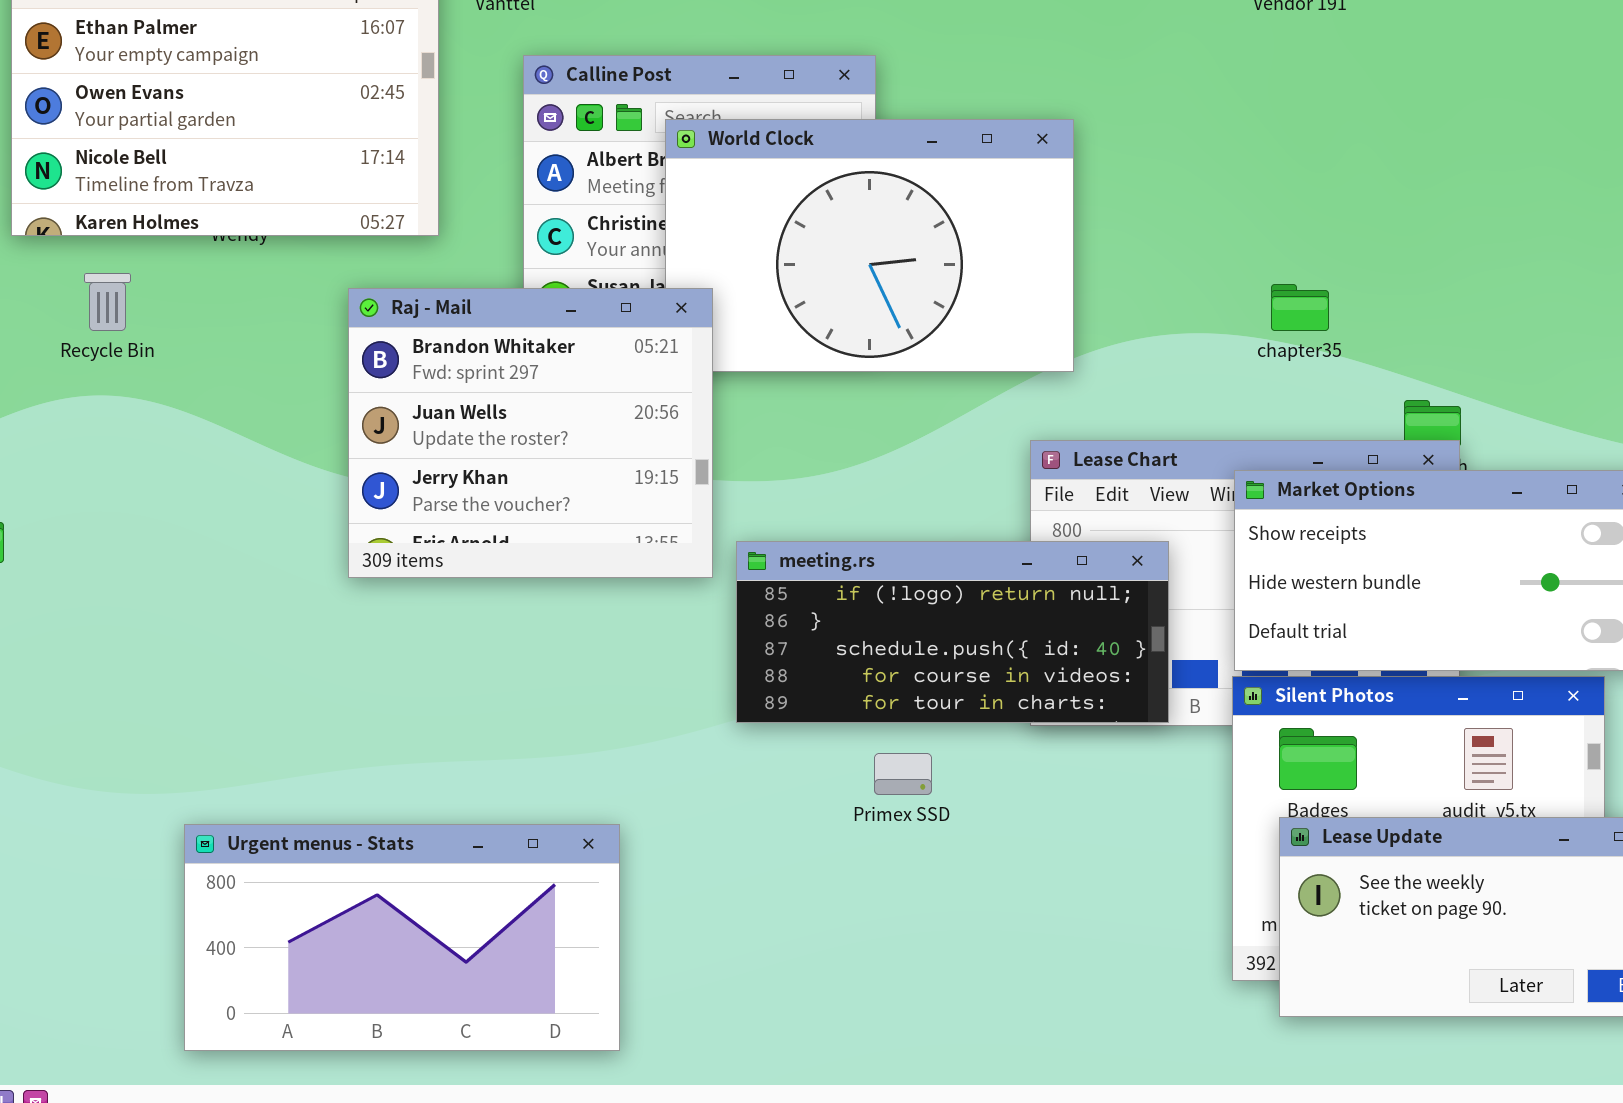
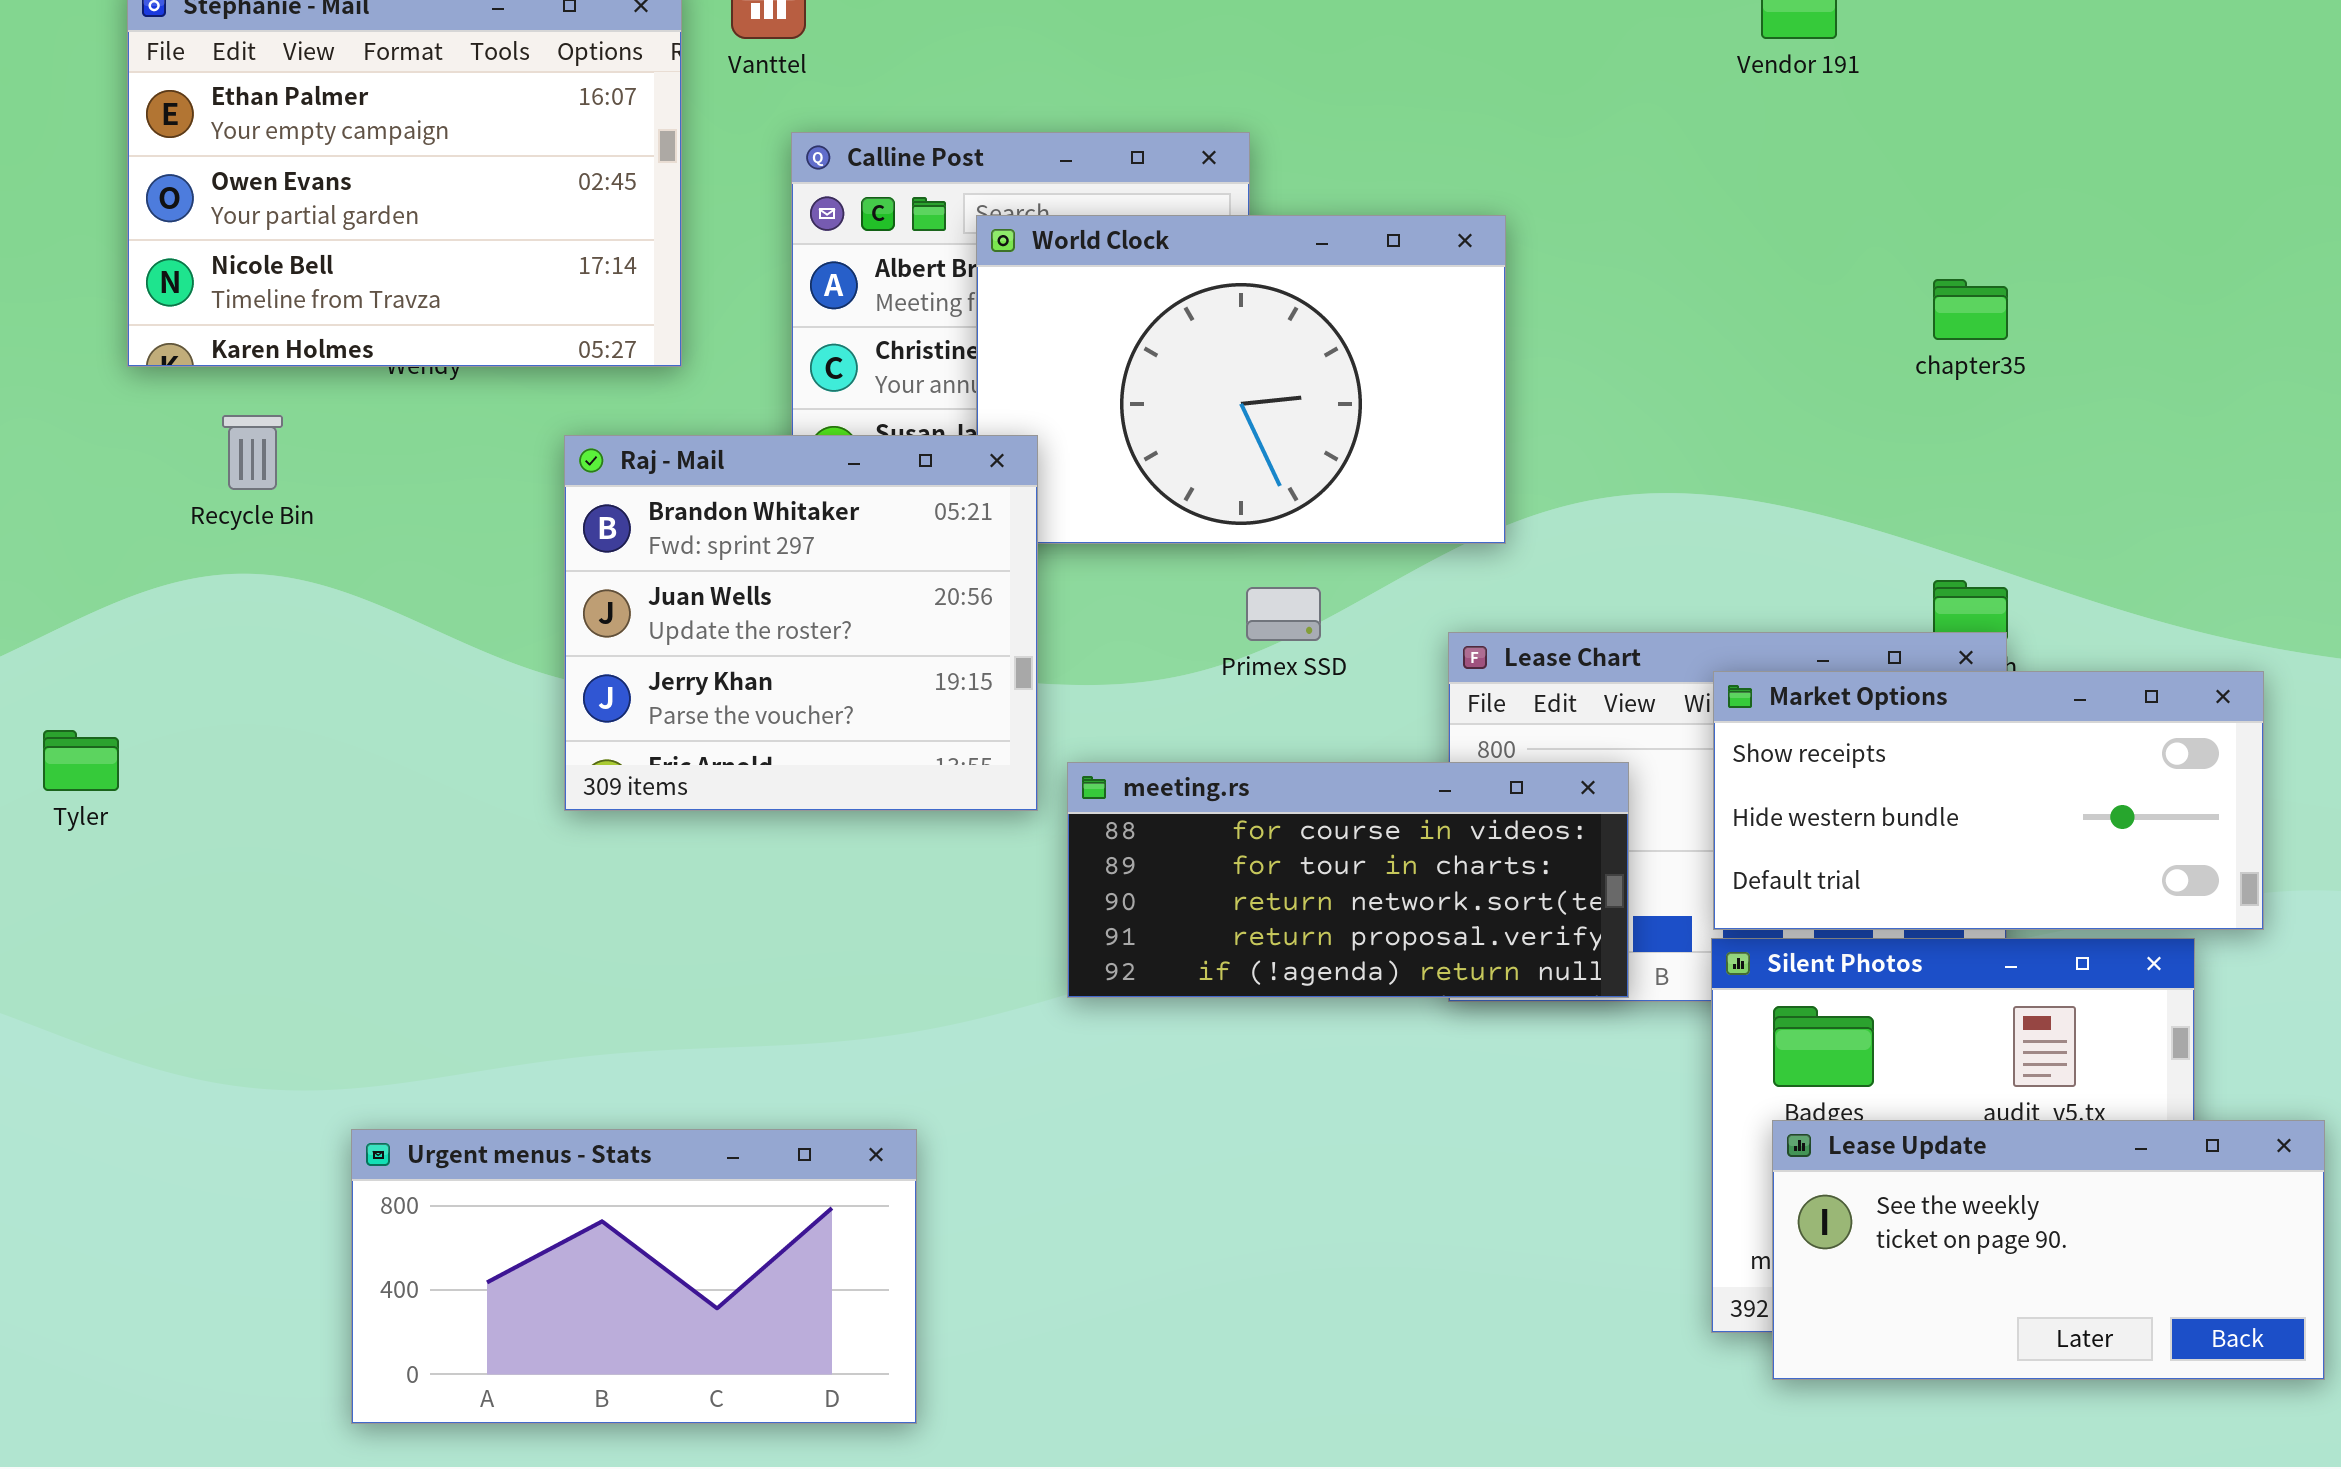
chapter35: [1271,284,1329,331] -> [1933,279,2008,340], moved
meeting.rs: [736,541,1169,723] -> [1067,762,1629,998], scrolled down 3 rows
Primex SSD: [874,753,932,795] -> [1246,587,1321,641], moved

